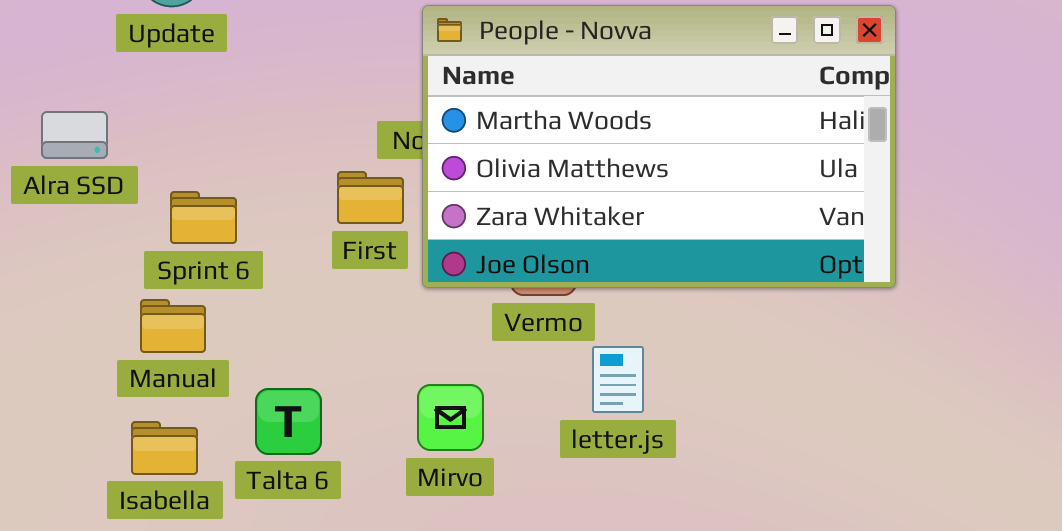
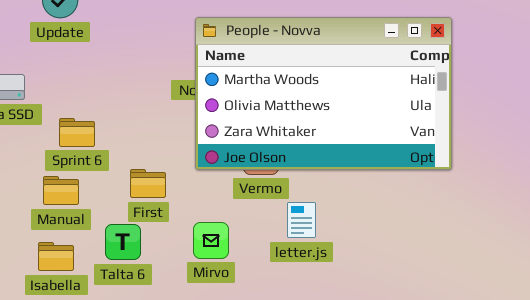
First: [337,171,404,224] -> [130,169,166,198], moved

